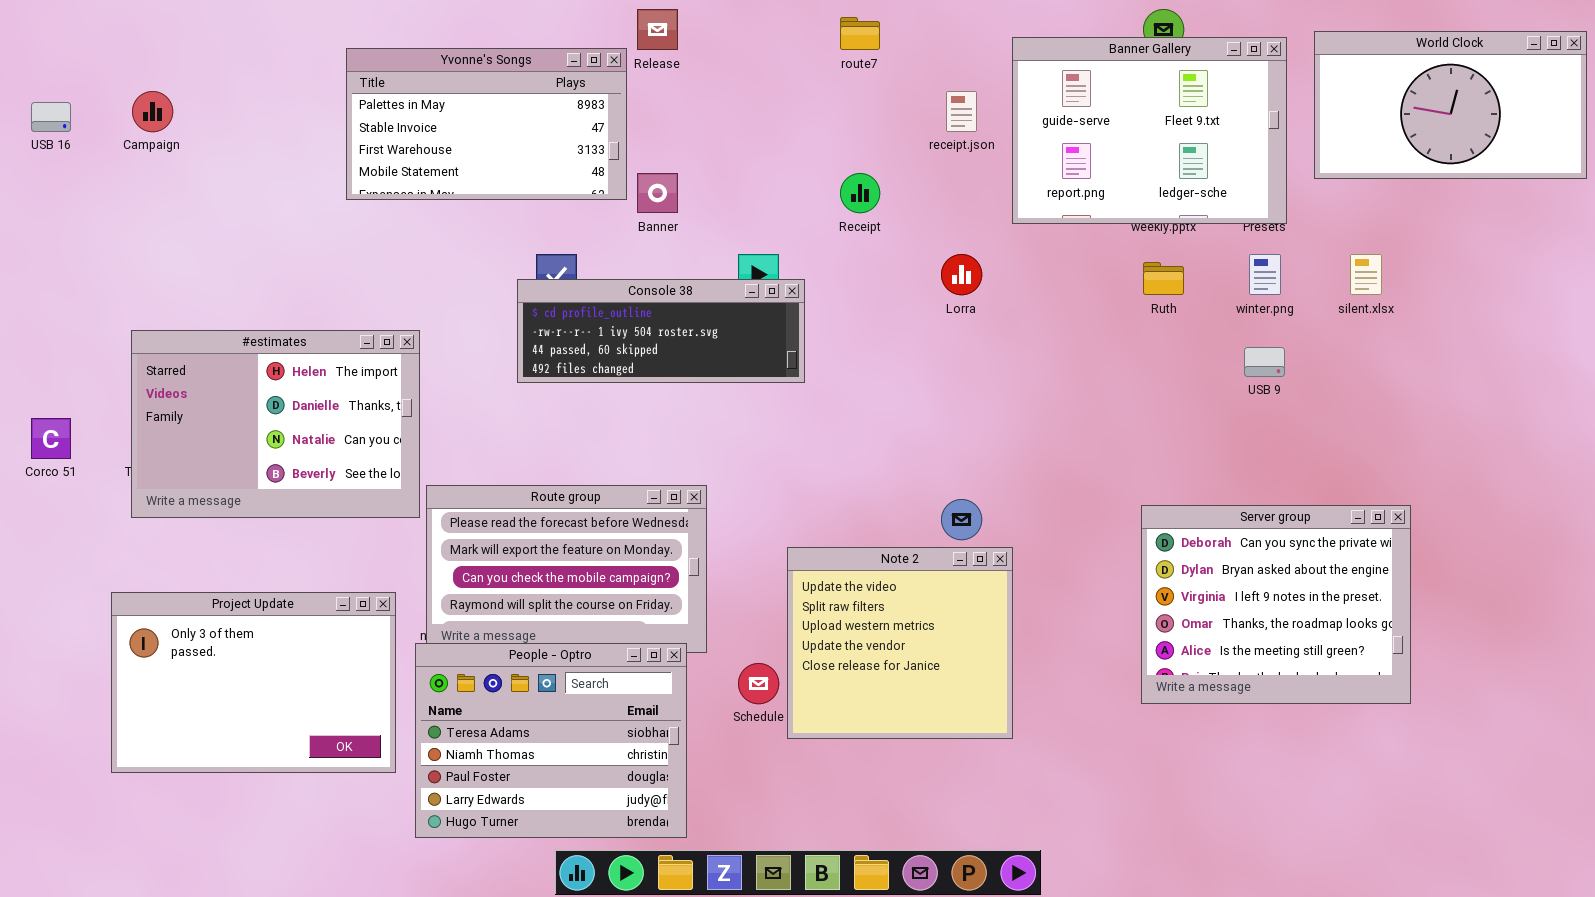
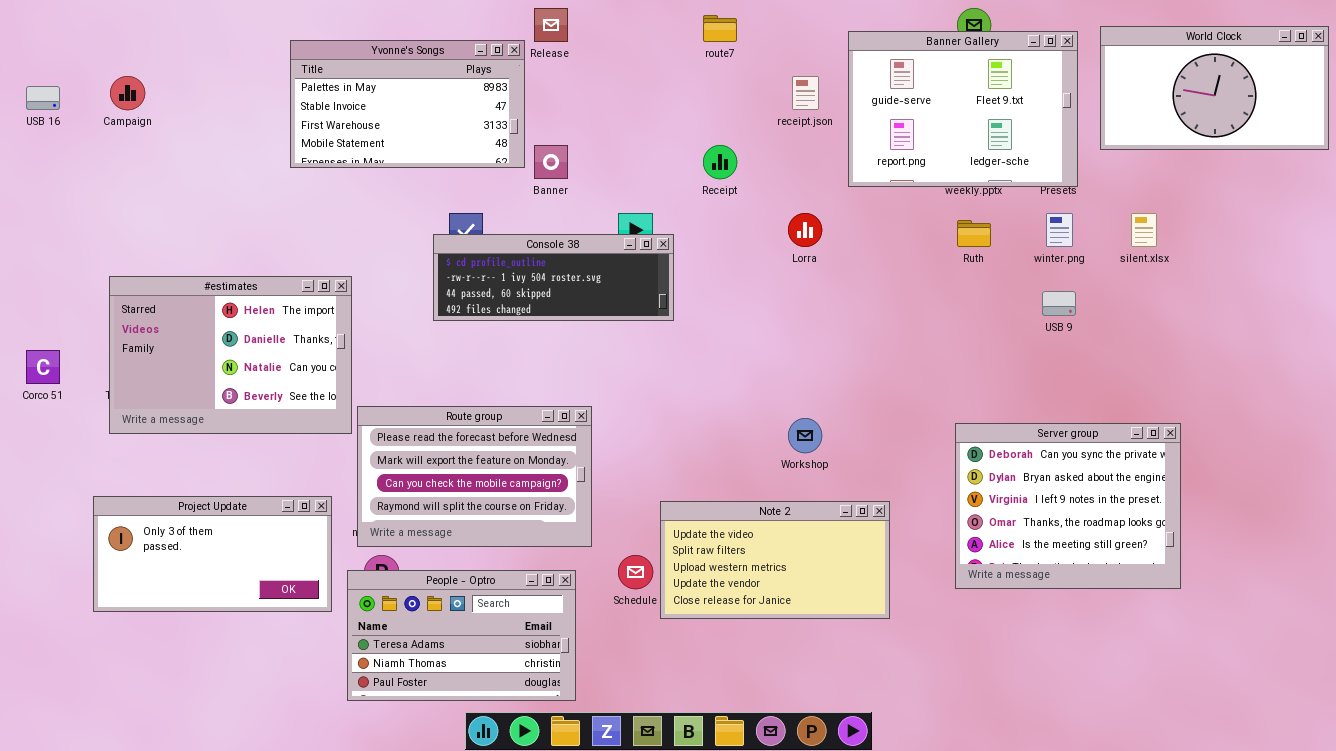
Note 2: [787,547,1013,739] -> [660,501,890,619], resized
Project Update: [111,592,396,773] -> [93,496,332,612], resized
People - Optro: [415,643,687,838] -> [347,570,576,701], resized

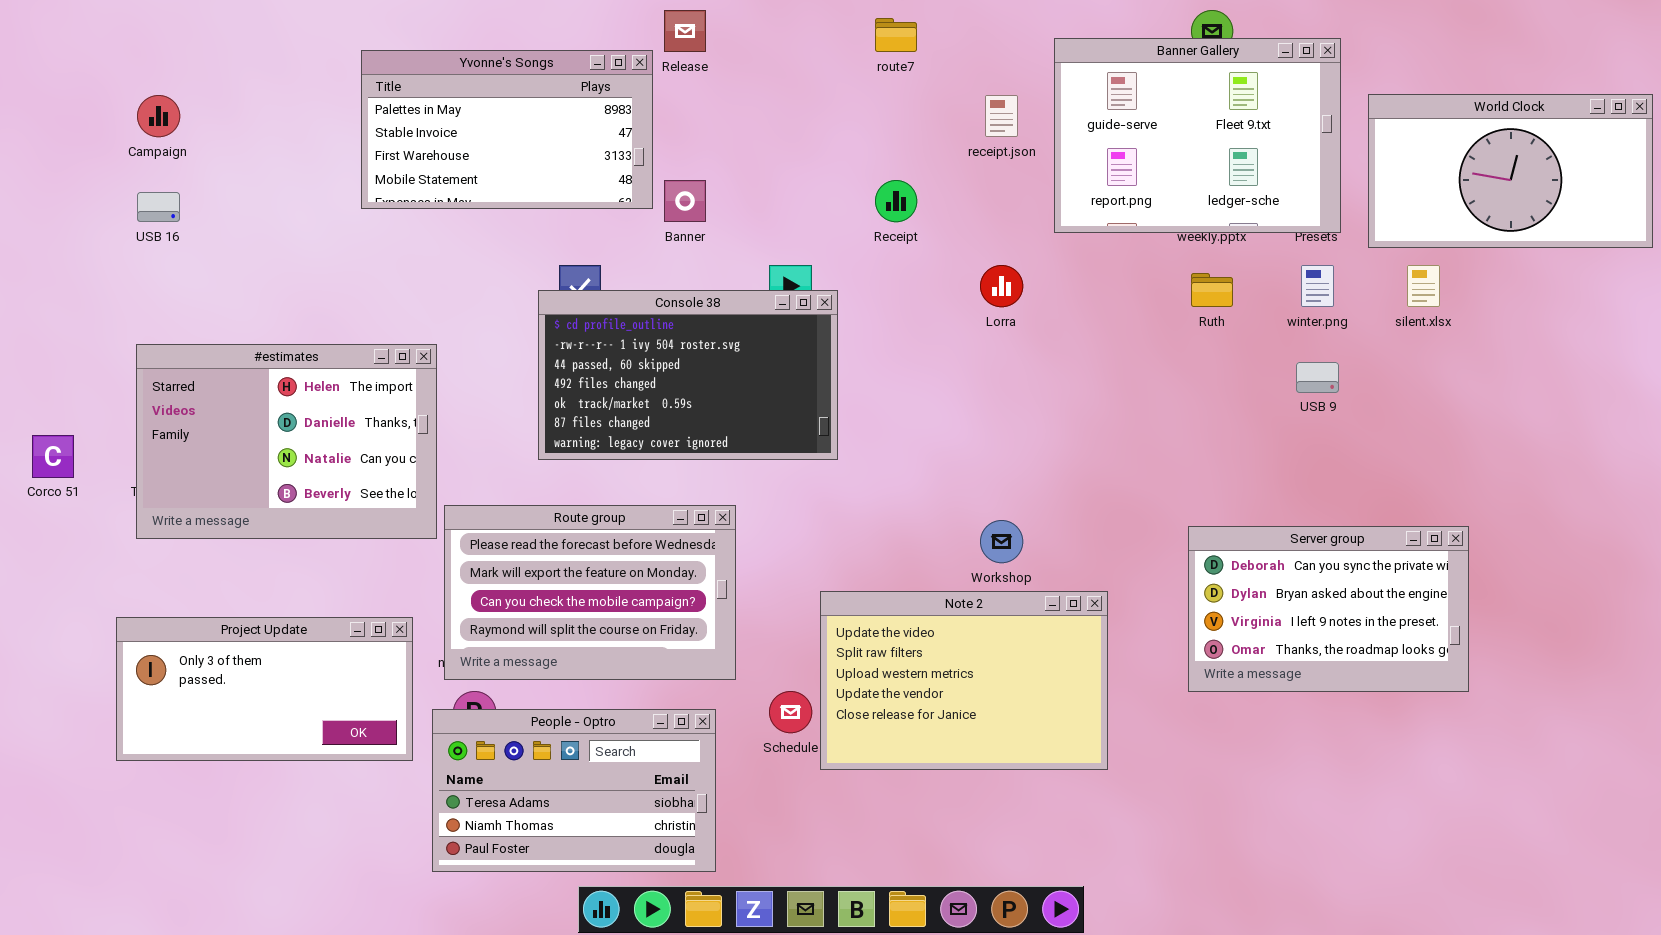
World Clock: [1100,26,1329,150] -> [1368,94,1653,248], moved
USB 16: [26,86,60,110] -> [137,192,180,222], moved
Console 38: [433,234,674,321] -> [538,290,838,460], resized
Server group: [955,423,1181,589] -> [1188,526,1469,692], resized
Note 2: [660,501,890,619] -> [820,591,1108,770], resized

